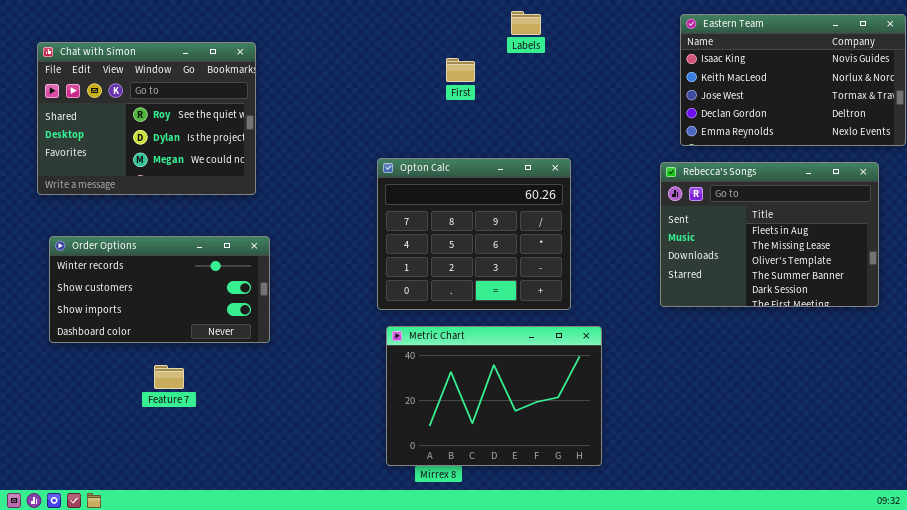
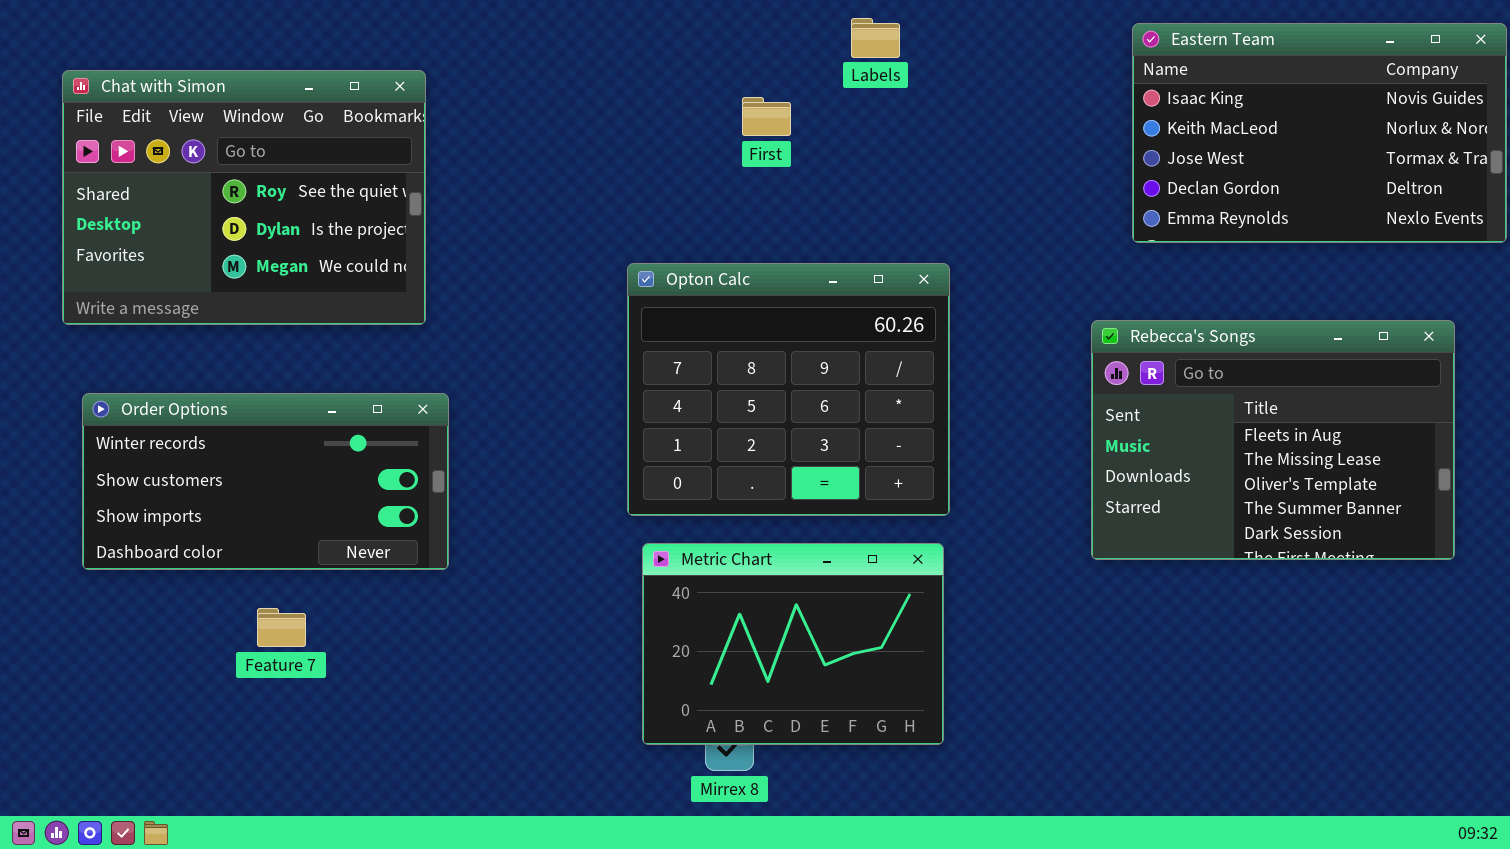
Rebecca's Songs: [660,162,879,307] -> [1091,320,1455,560], moved
Metric Chart: [386,326,602,466] -> [642,543,944,745], resized

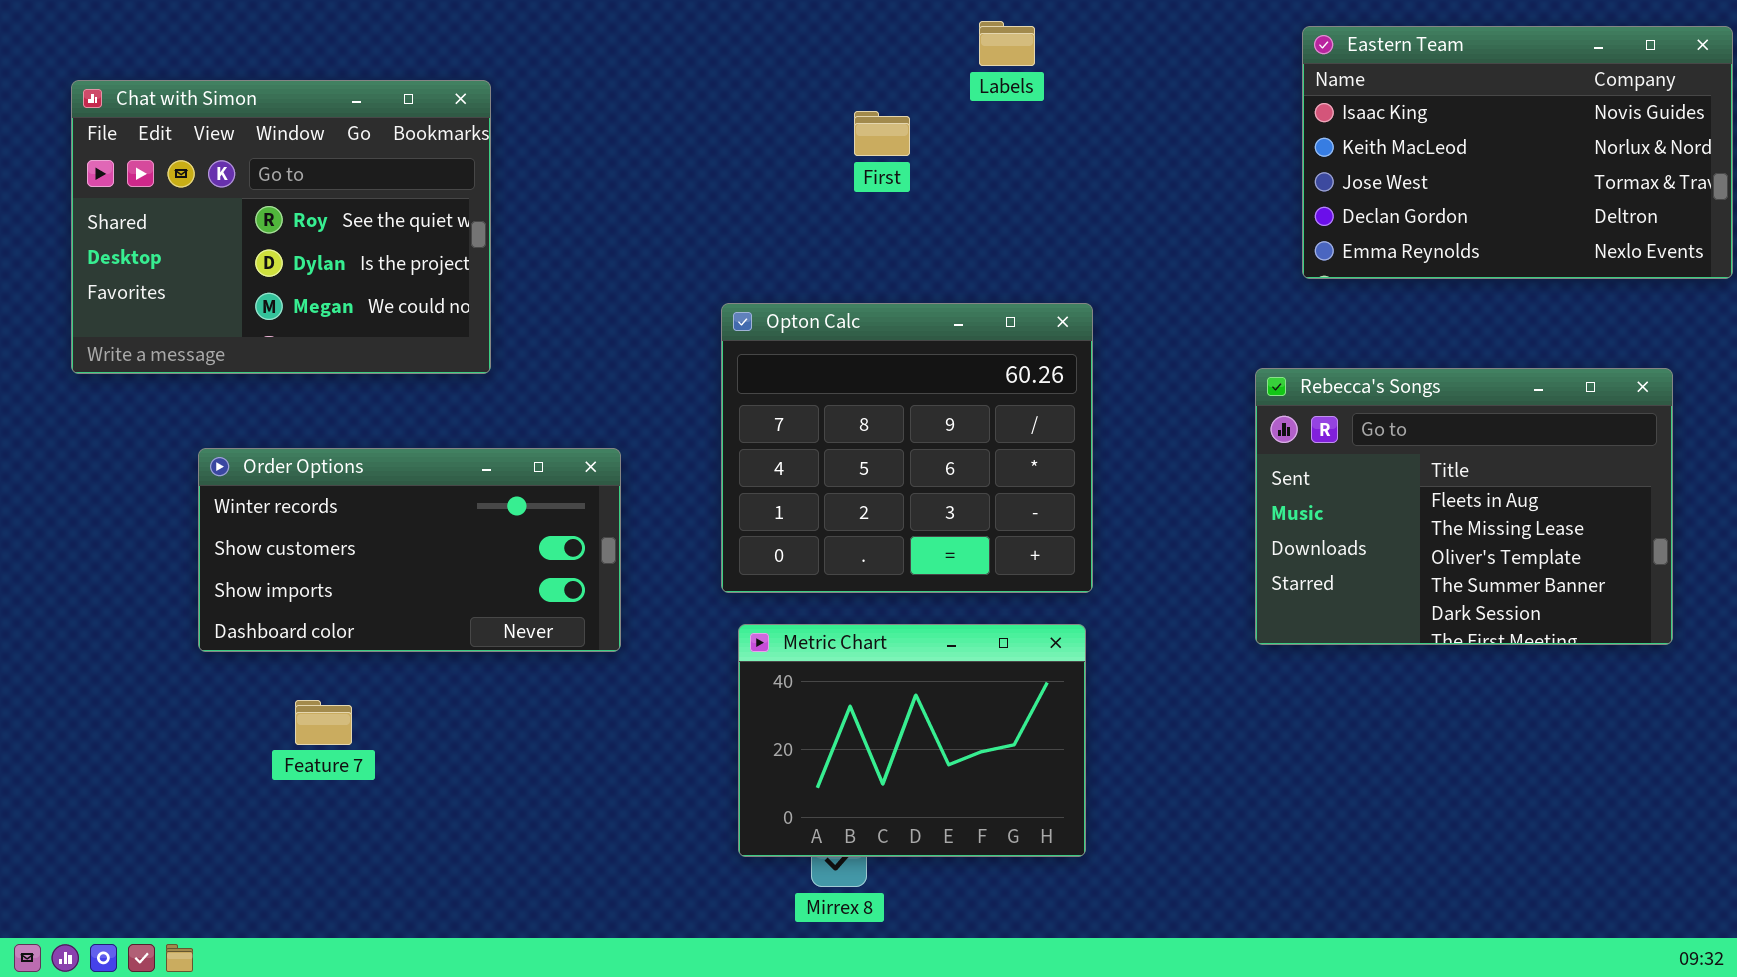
Order Options: [82,393,449,570] -> [198,448,621,652], moved

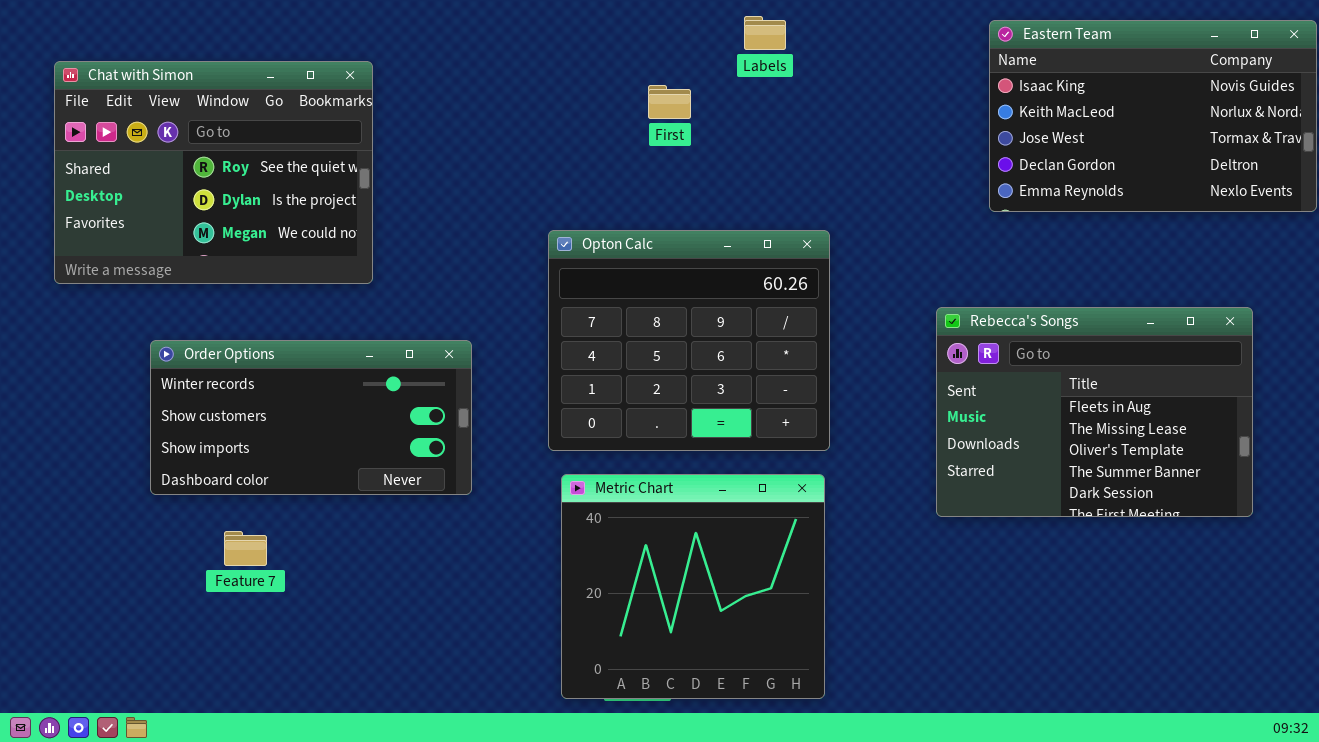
Rebecca's Songs: [1255,368,1673,645] -> [936,307,1253,517], moved
Metric Chart: [738,624,1086,857] -> [561,474,825,699], resized

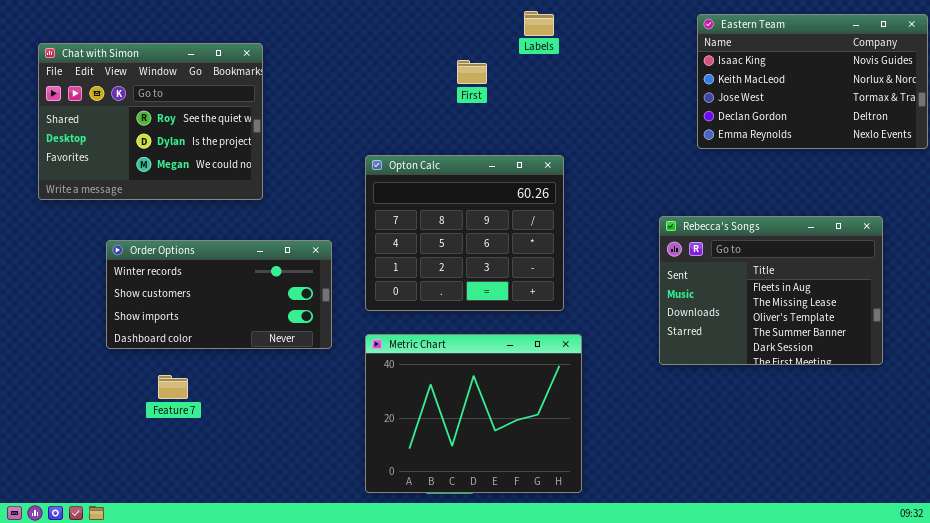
Opton Calc: [548,230,830,451] -> [365,155,564,311], moved
Metric Chart: [561,474,825,699] -> [365,334,582,493], resized

